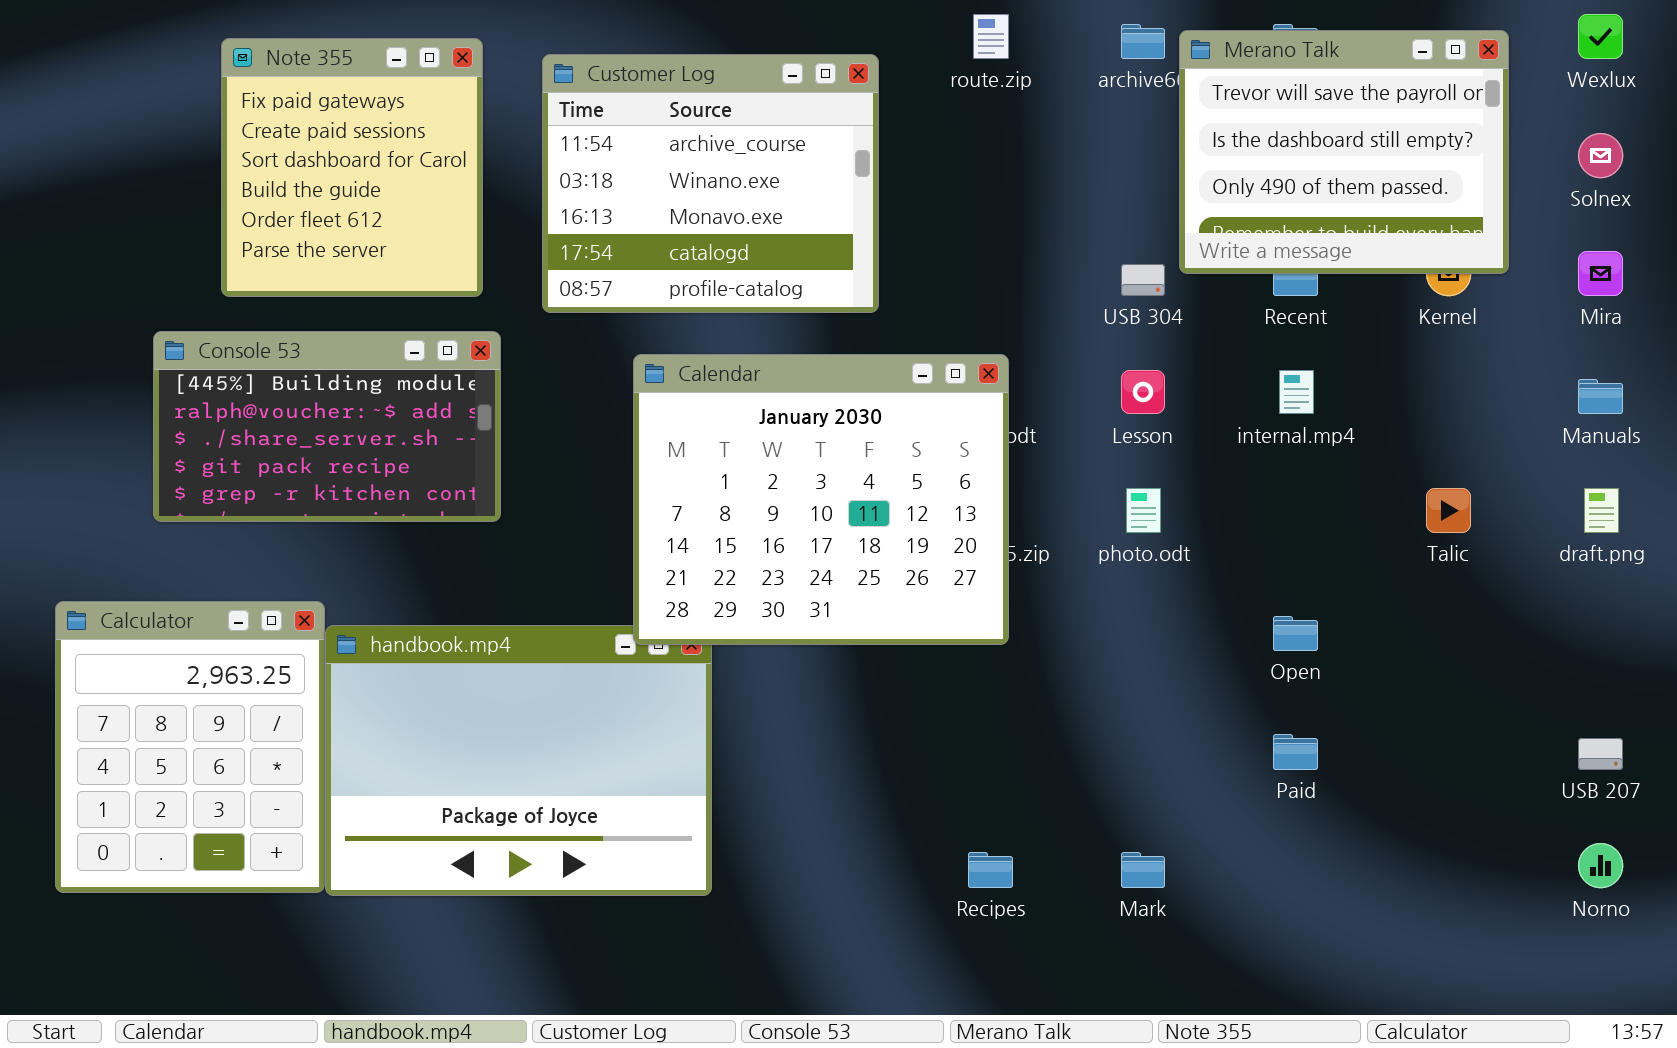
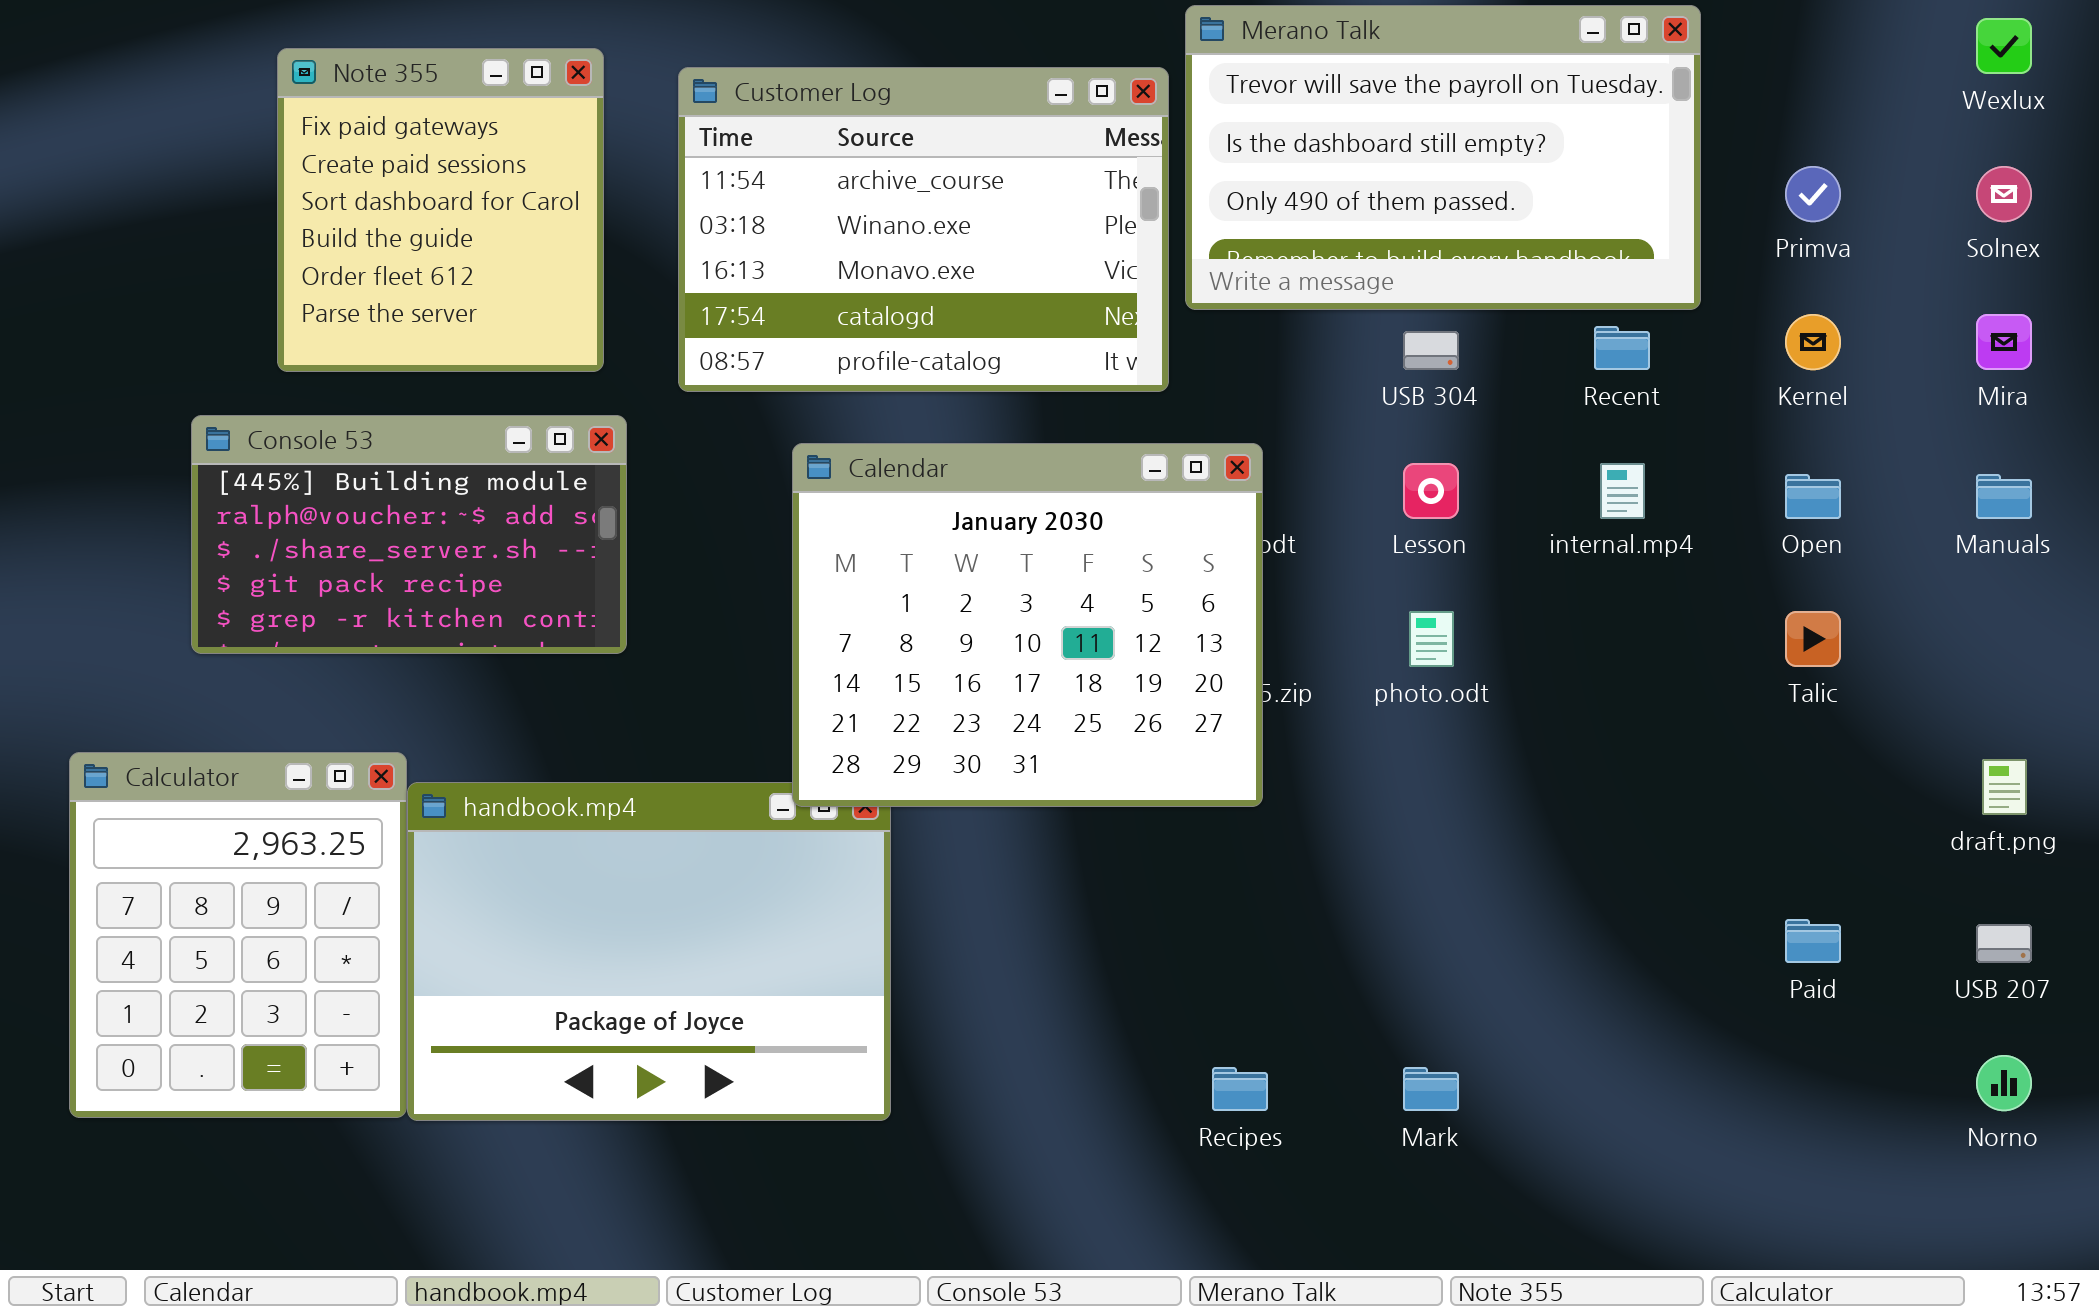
Merano Talk: [1179,30,1509,274] -> [1185,5,1701,310], moved, resized
Customer Log: [542,54,879,313] -> [678,67,1169,392], resized
draft.png: [1584,488,1619,533] -> [1982,759,2027,815], moved
Open: [1273,616,1318,651] -> [1785,474,1841,519], moved
Paid: [1273,734,1318,770] -> [1785,919,1841,963], moved

